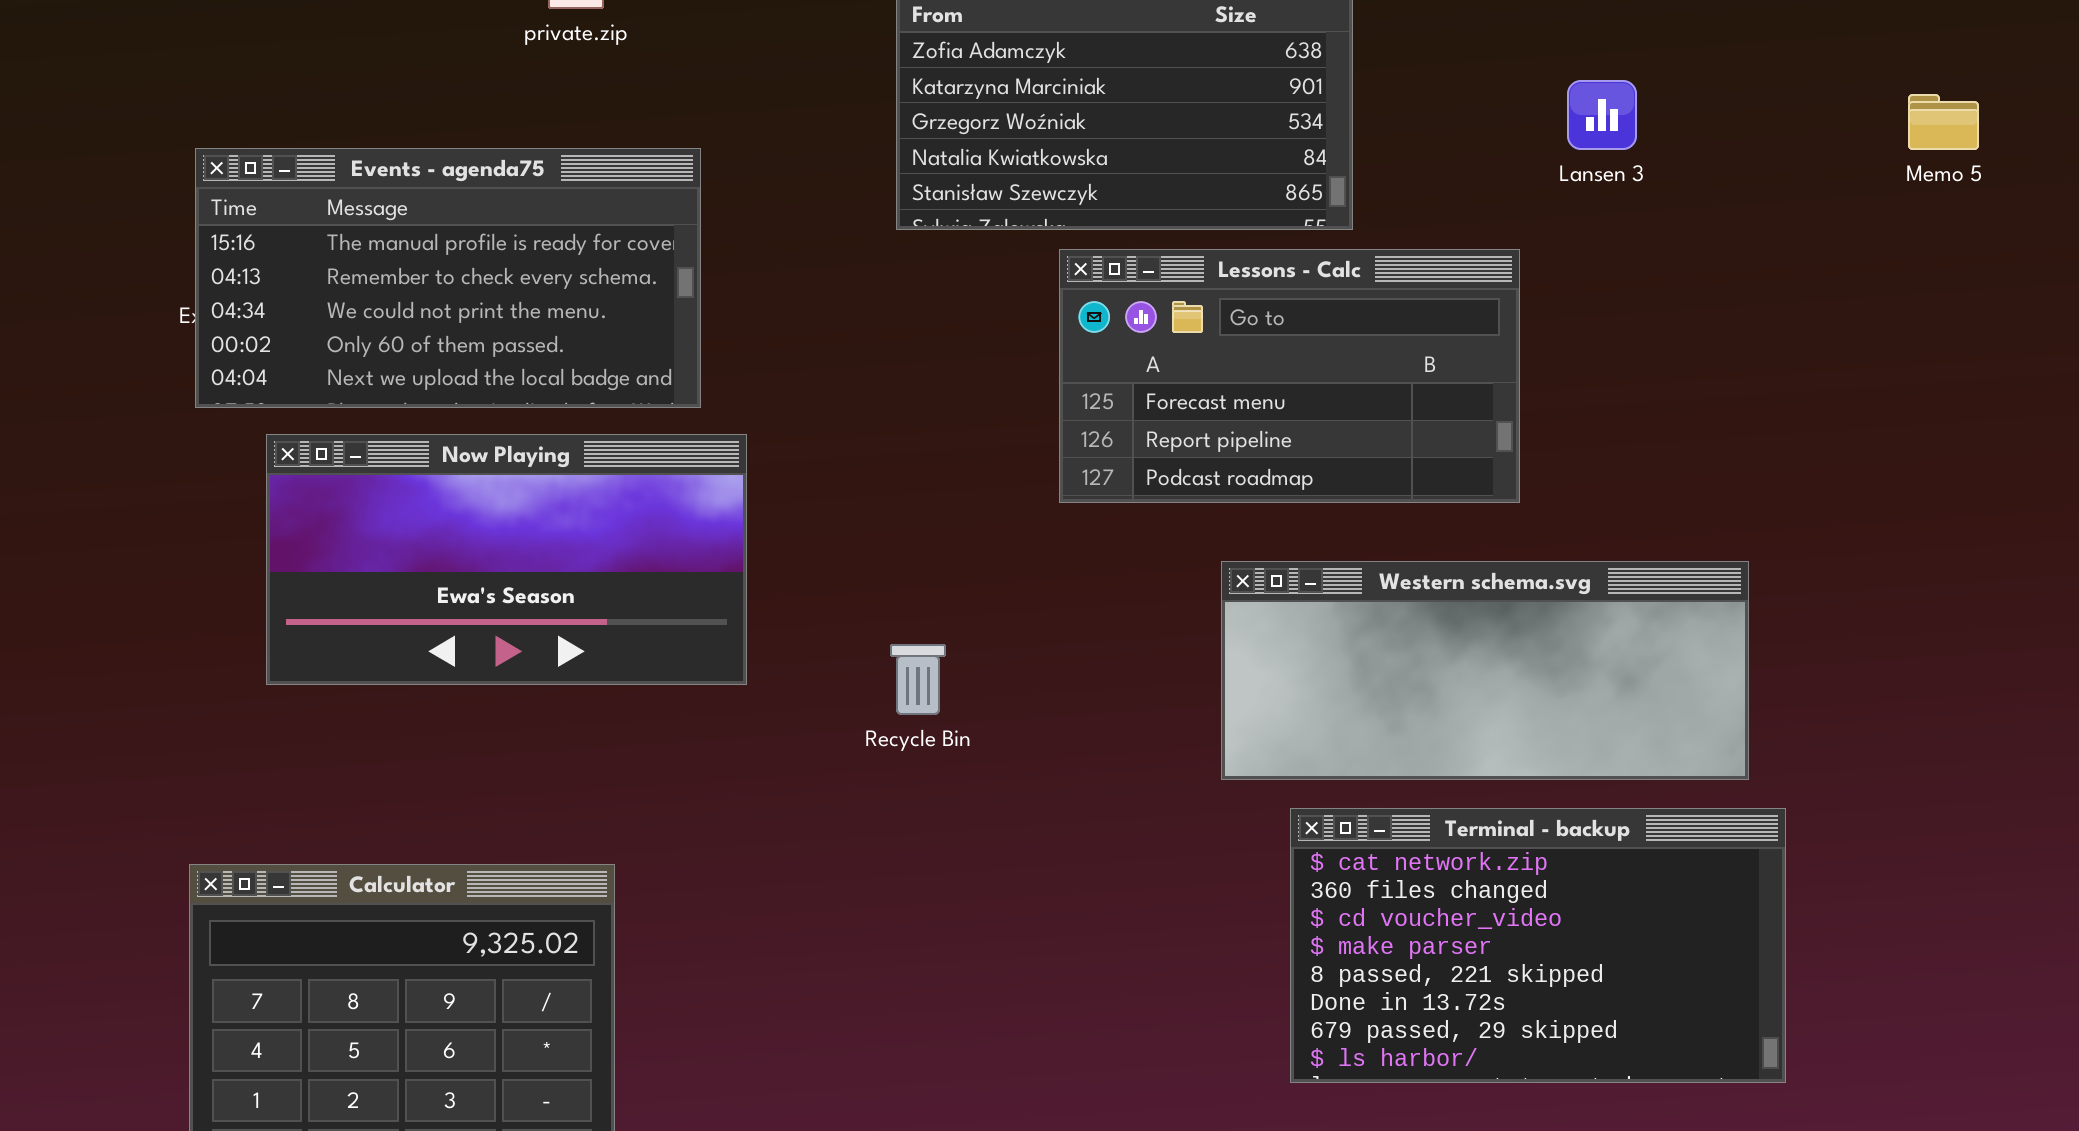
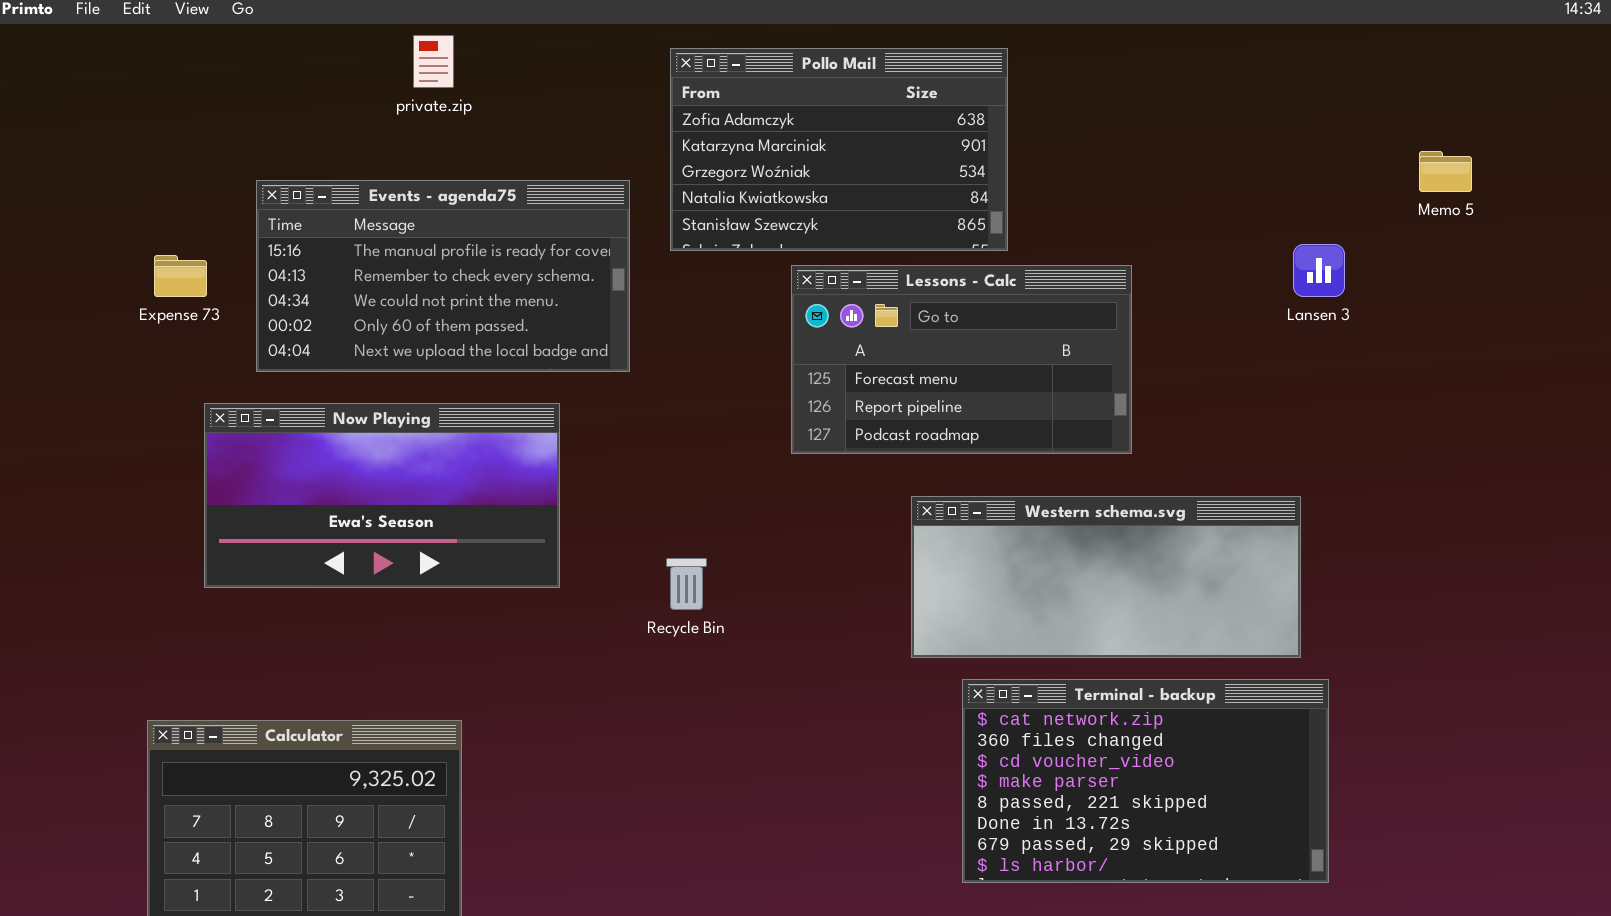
Lansen 3: [1567,80,1637,150] -> [1293,244,1345,297], moved
Events - agenda75: [195,148,701,408] -> [256,180,630,372], moved

